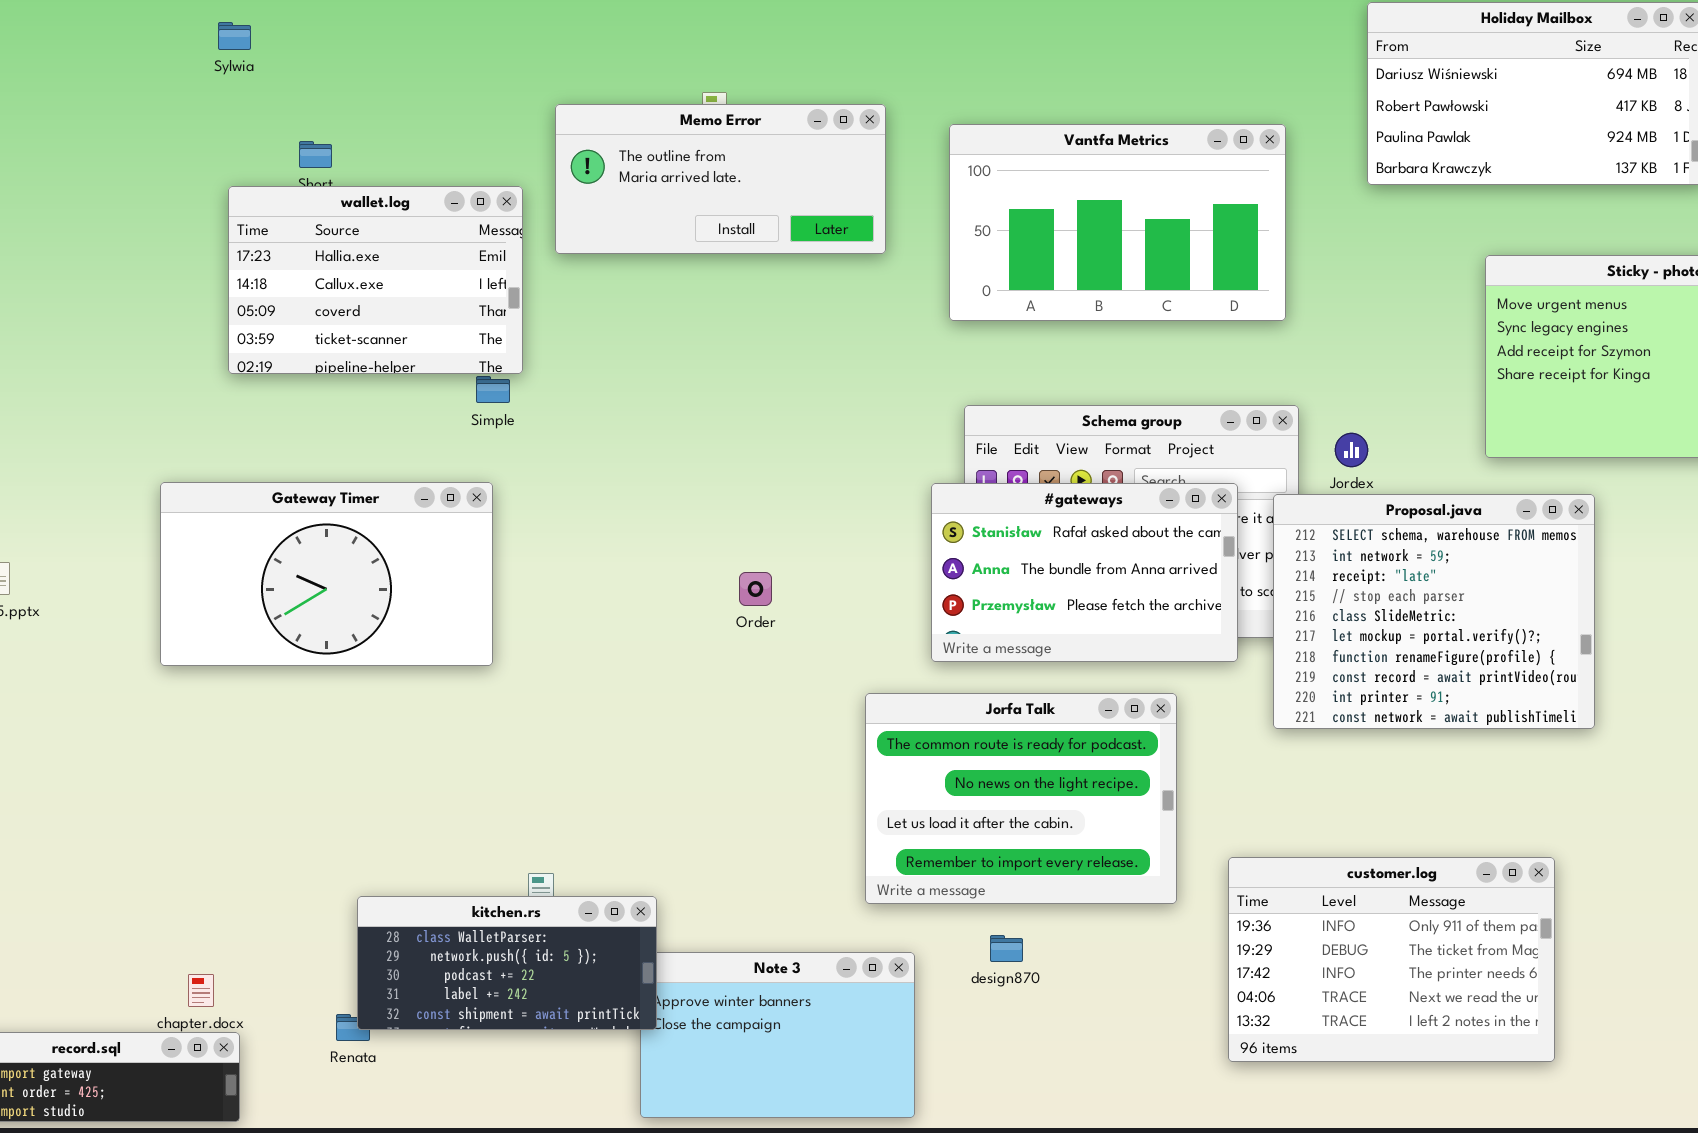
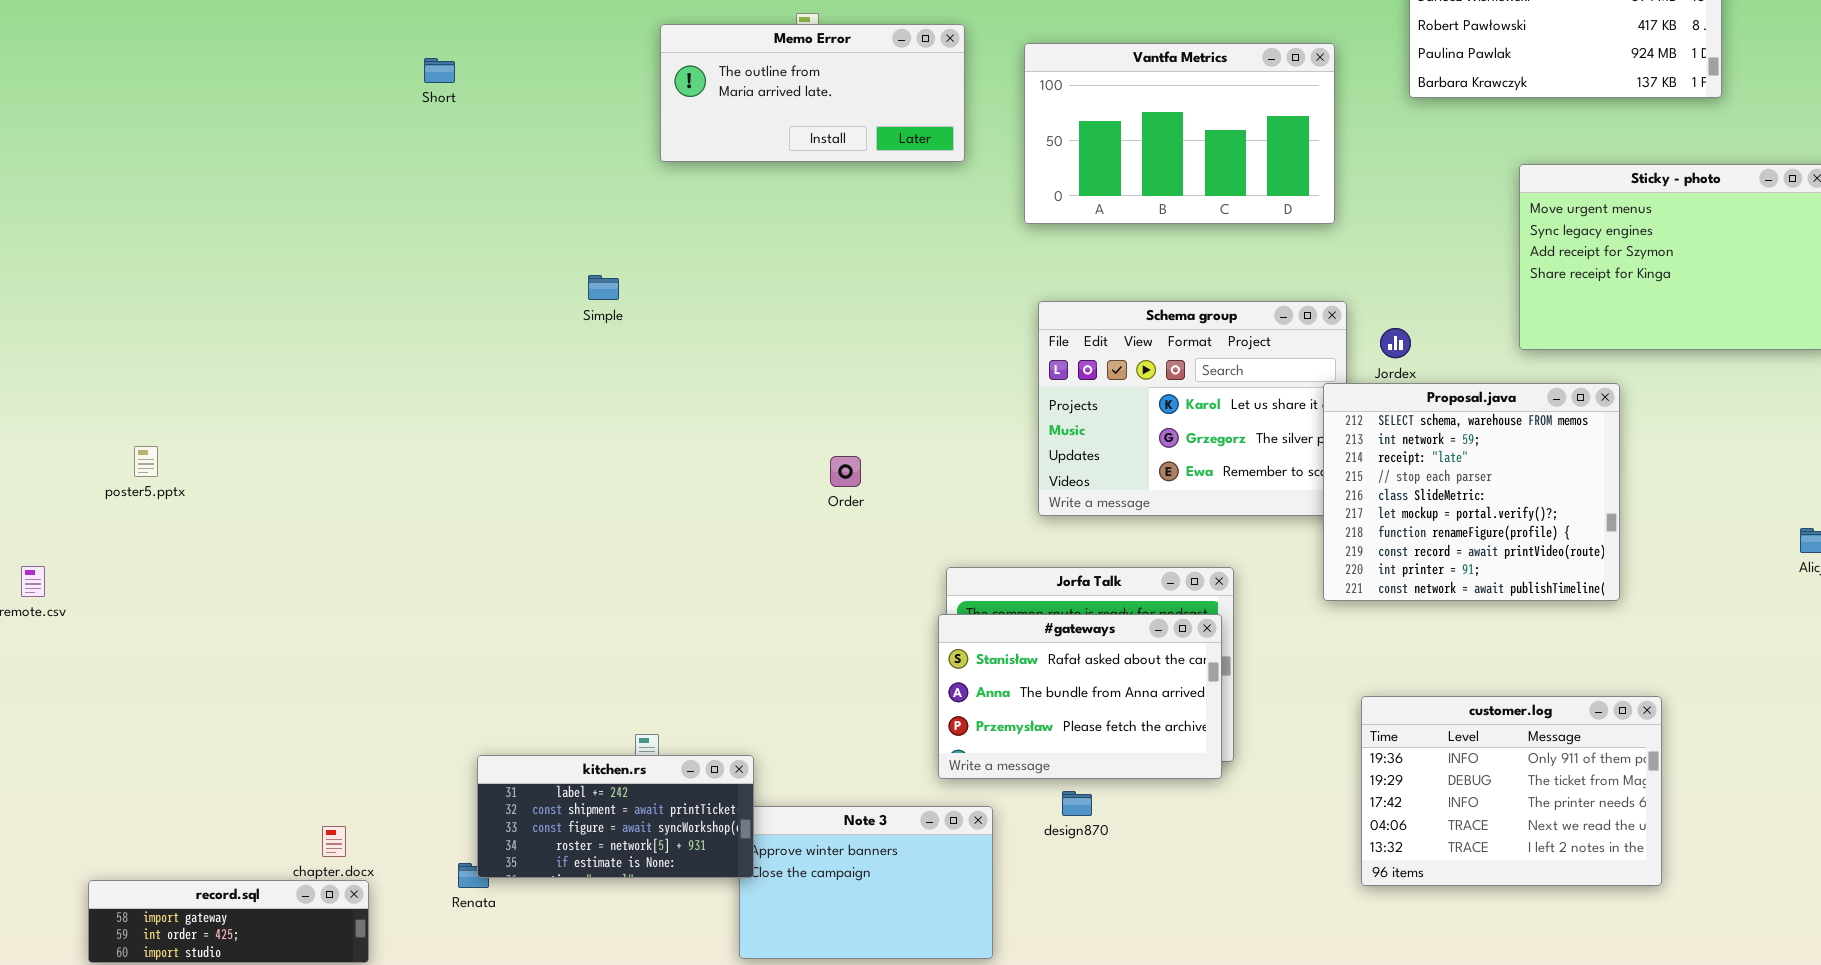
wallet.log: [228,186,523,374] -> none, closed
Gateway Timer: [160,482,493,666] -> none, closed
#gateways: [931,483,1238,662] -> [938,614,1222,779], moved
customer.log: [1228,857,1555,1062] -> [1361,696,1662,886], moved
kitchen.rs: [357,896,657,1030] -> [477,755,754,878], scrolled down 3 rows

